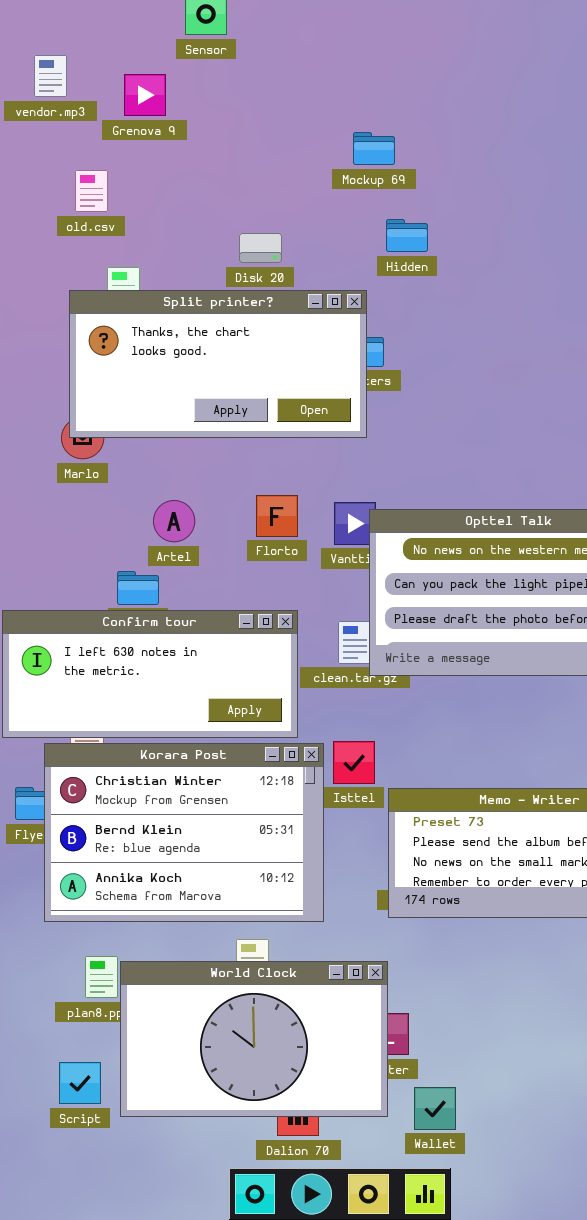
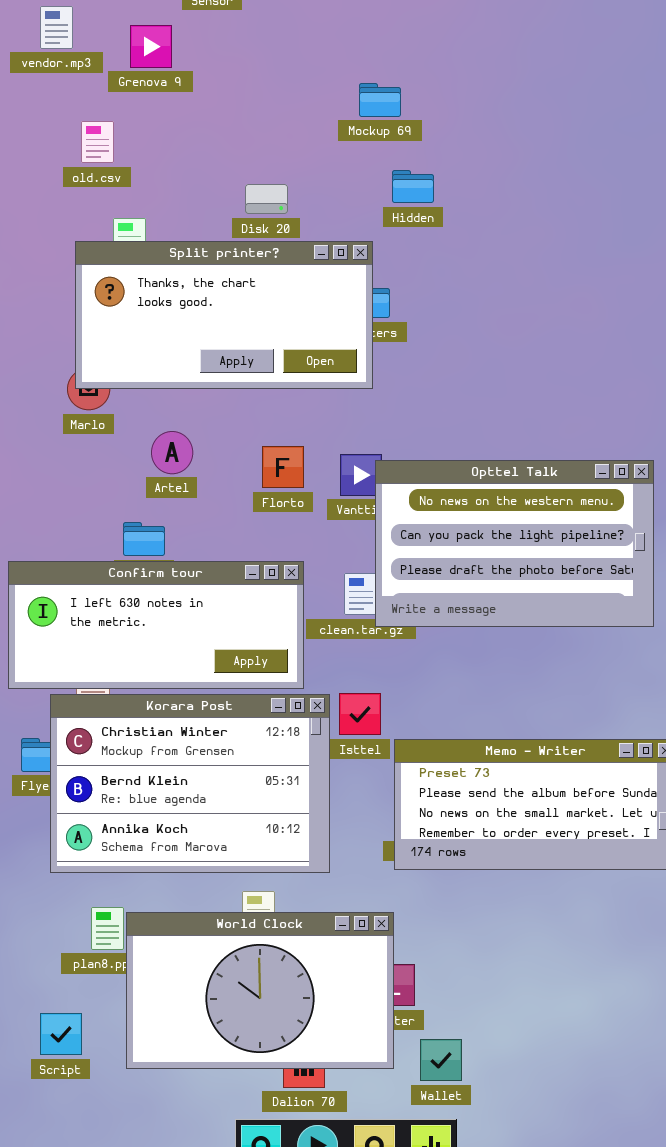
Artel: [153,500,195,542] -> [151,431,193,474], moved
Script: [59,1062,101,1104] -> [40,1013,82,1055], moved

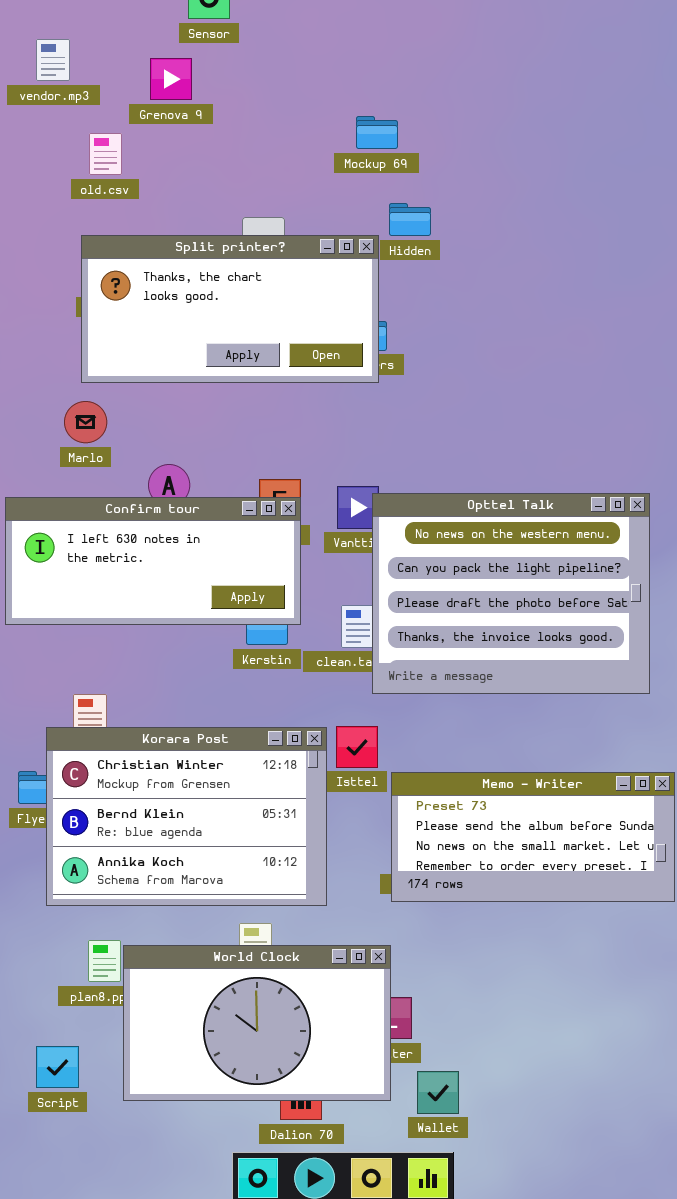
Grenova 9: [130,25,172,68] -> [150,58,192,100], moved
old.csv: [81,121,114,163] -> [89,133,122,175], moved
Split printer?: [75,241,373,389] -> [81,235,379,383], moved
Opttel Talk: [375,460,654,627] -> [372,493,650,694], resized
Confirm tour: [8,561,304,689] -> [5,497,301,625], moved

